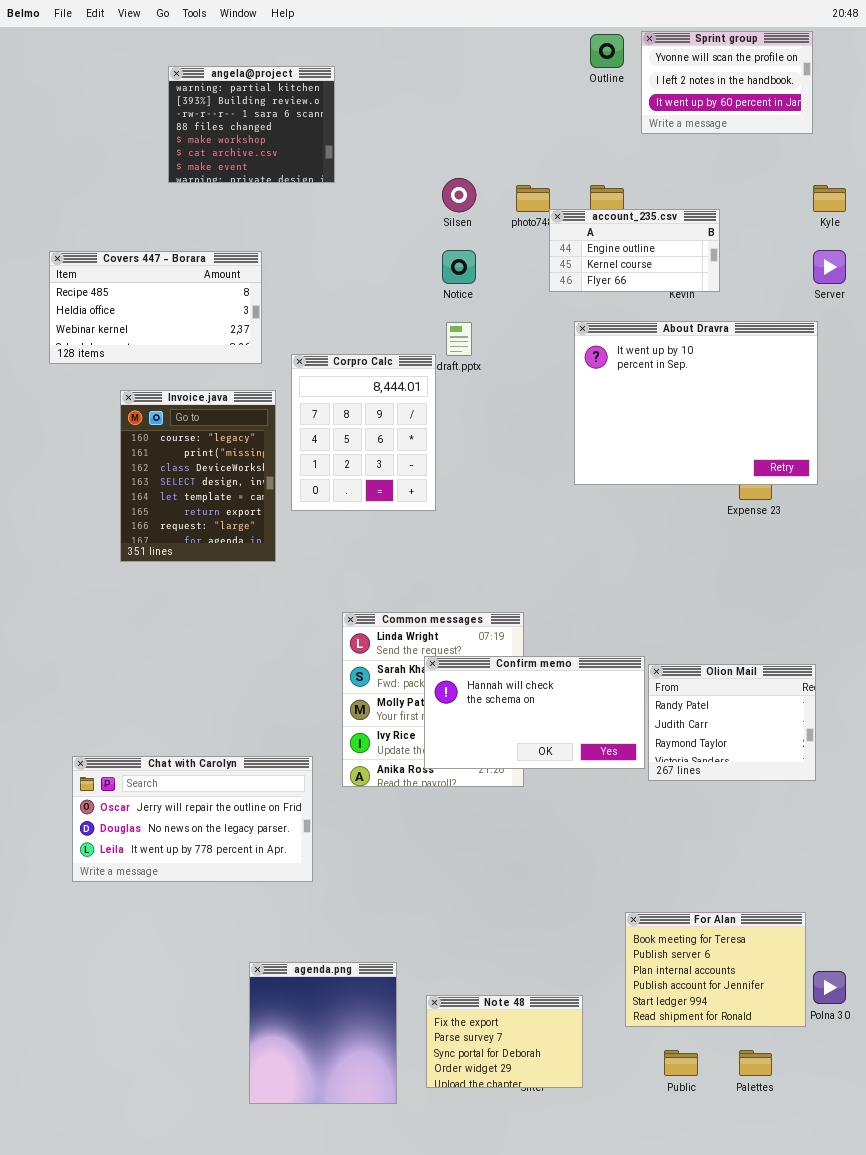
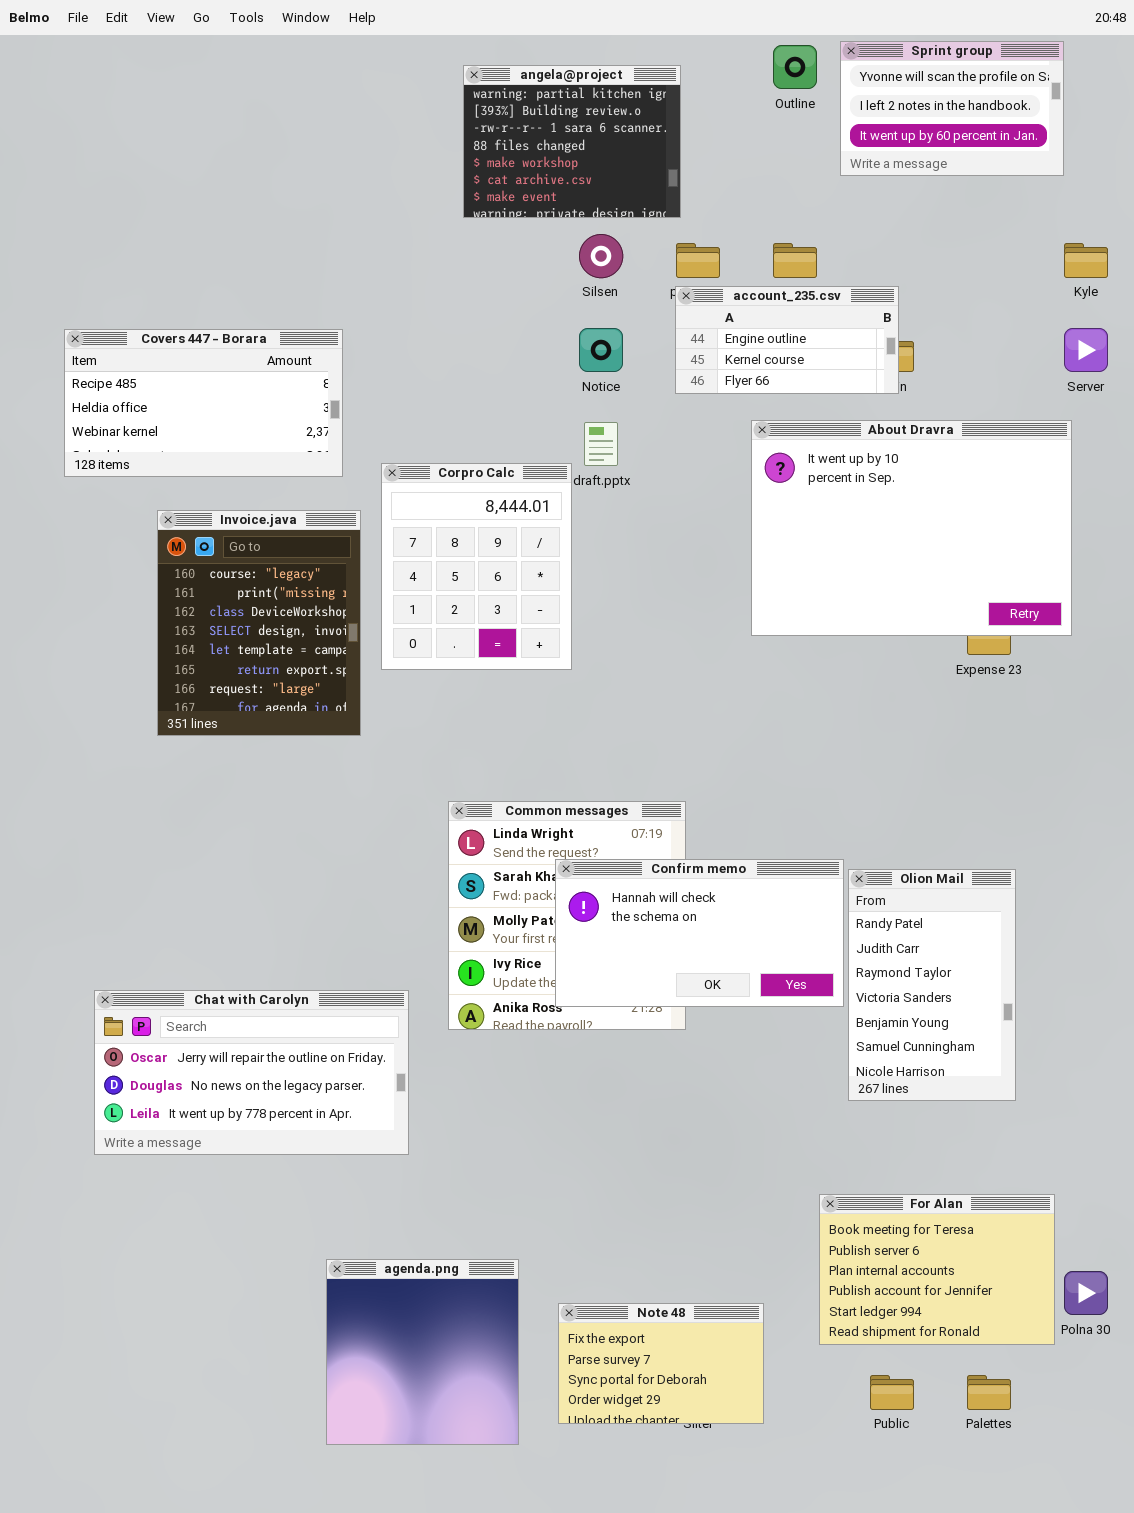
angela@project: [168,66,335,183] -> [463,65,681,218], moved
account_235.csv: [549,209,720,292] -> [675,286,899,394], moved
Olion Mail: [648,664,816,781] -> [848,869,1016,1101], resized

